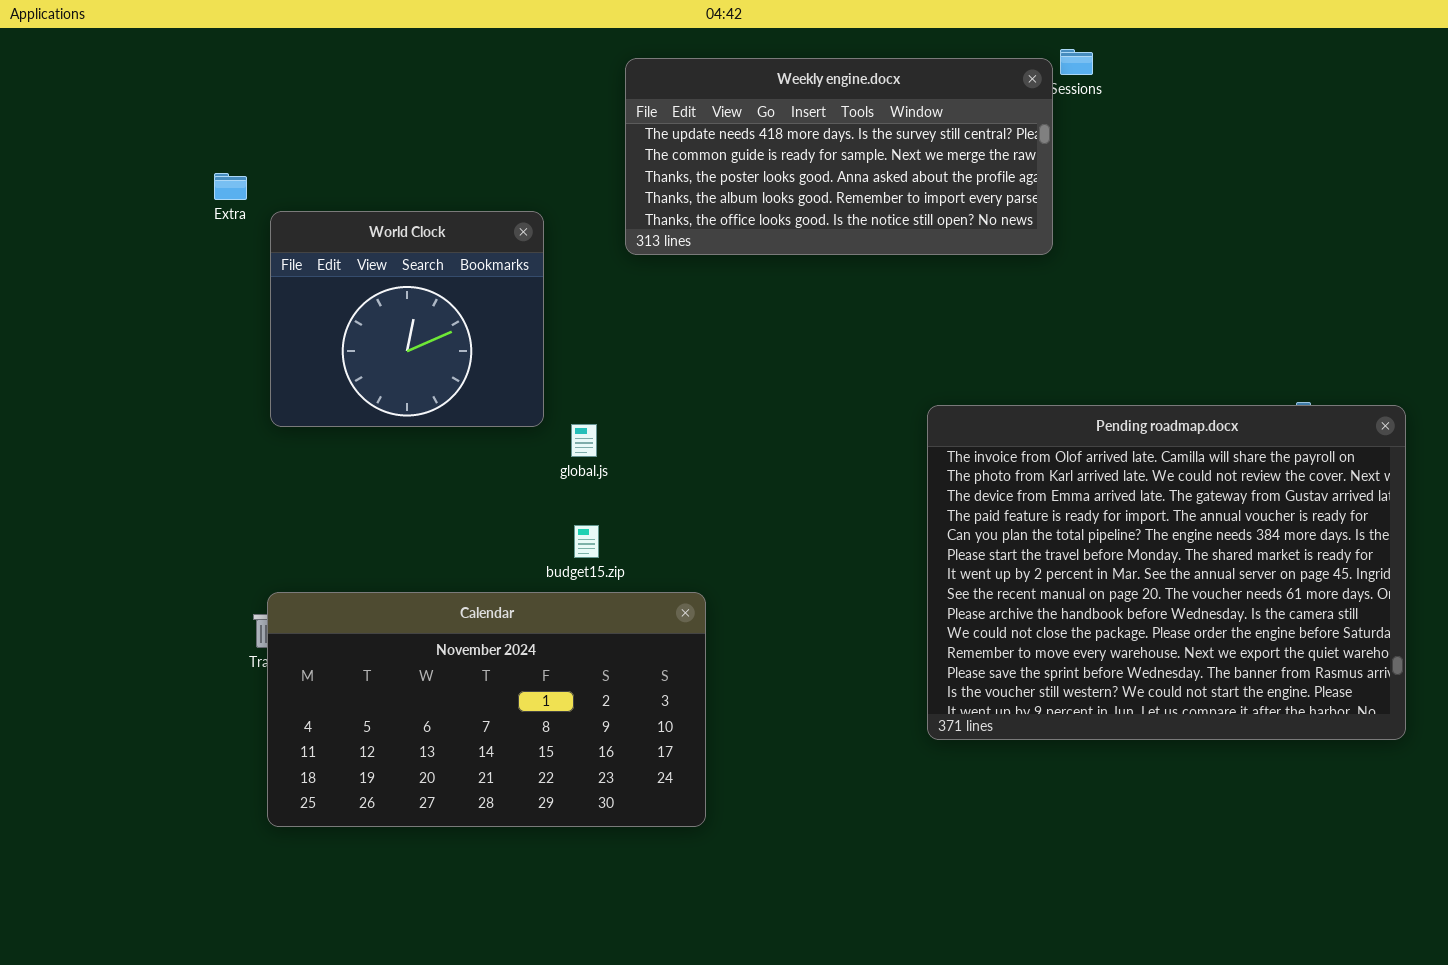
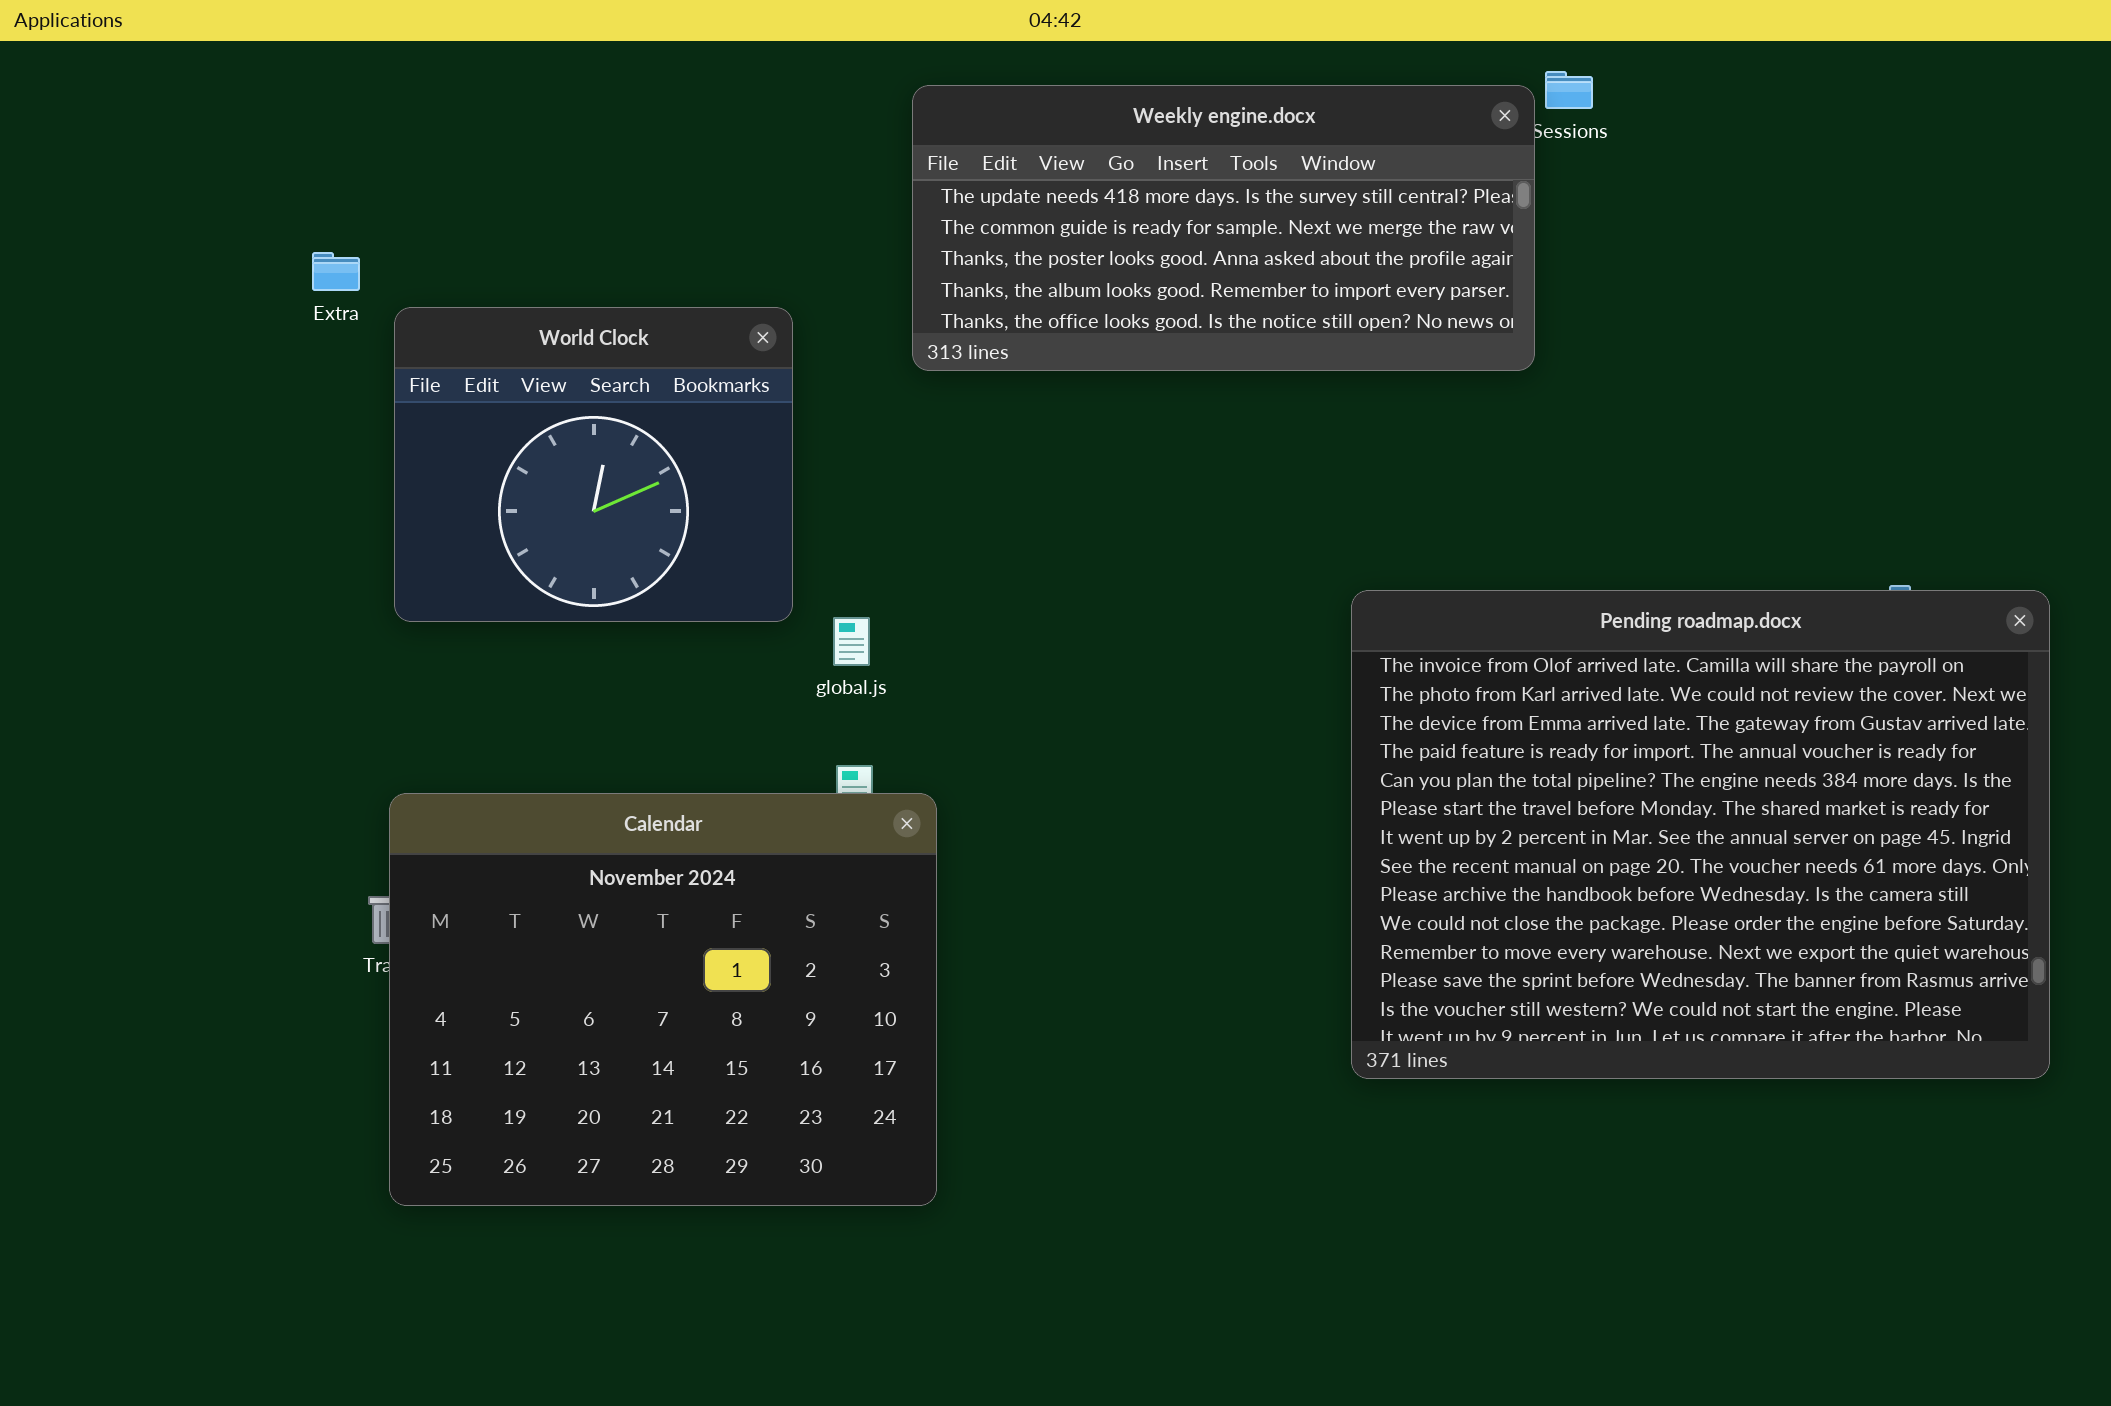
Calendar: [267,592,706,827] -> [389,793,937,1206], resized

